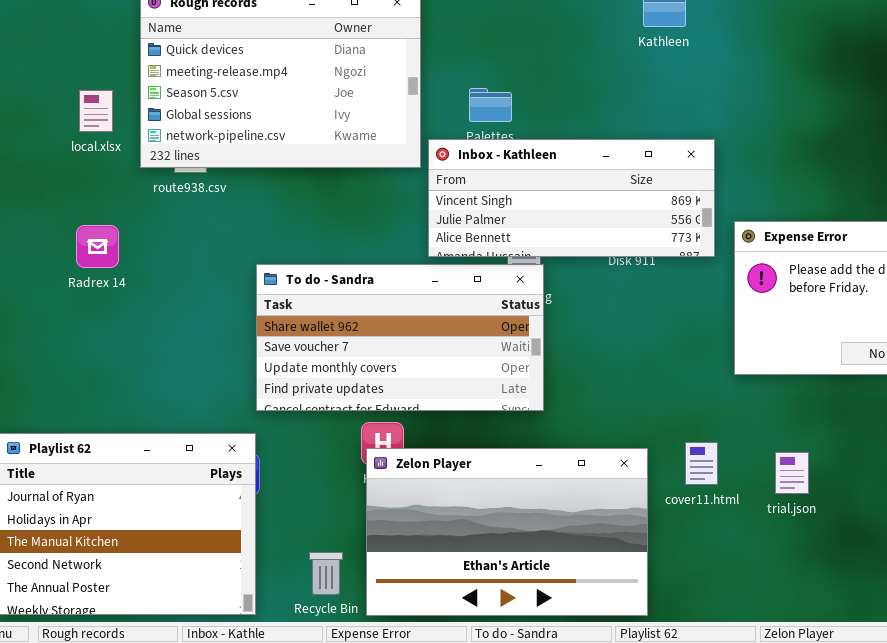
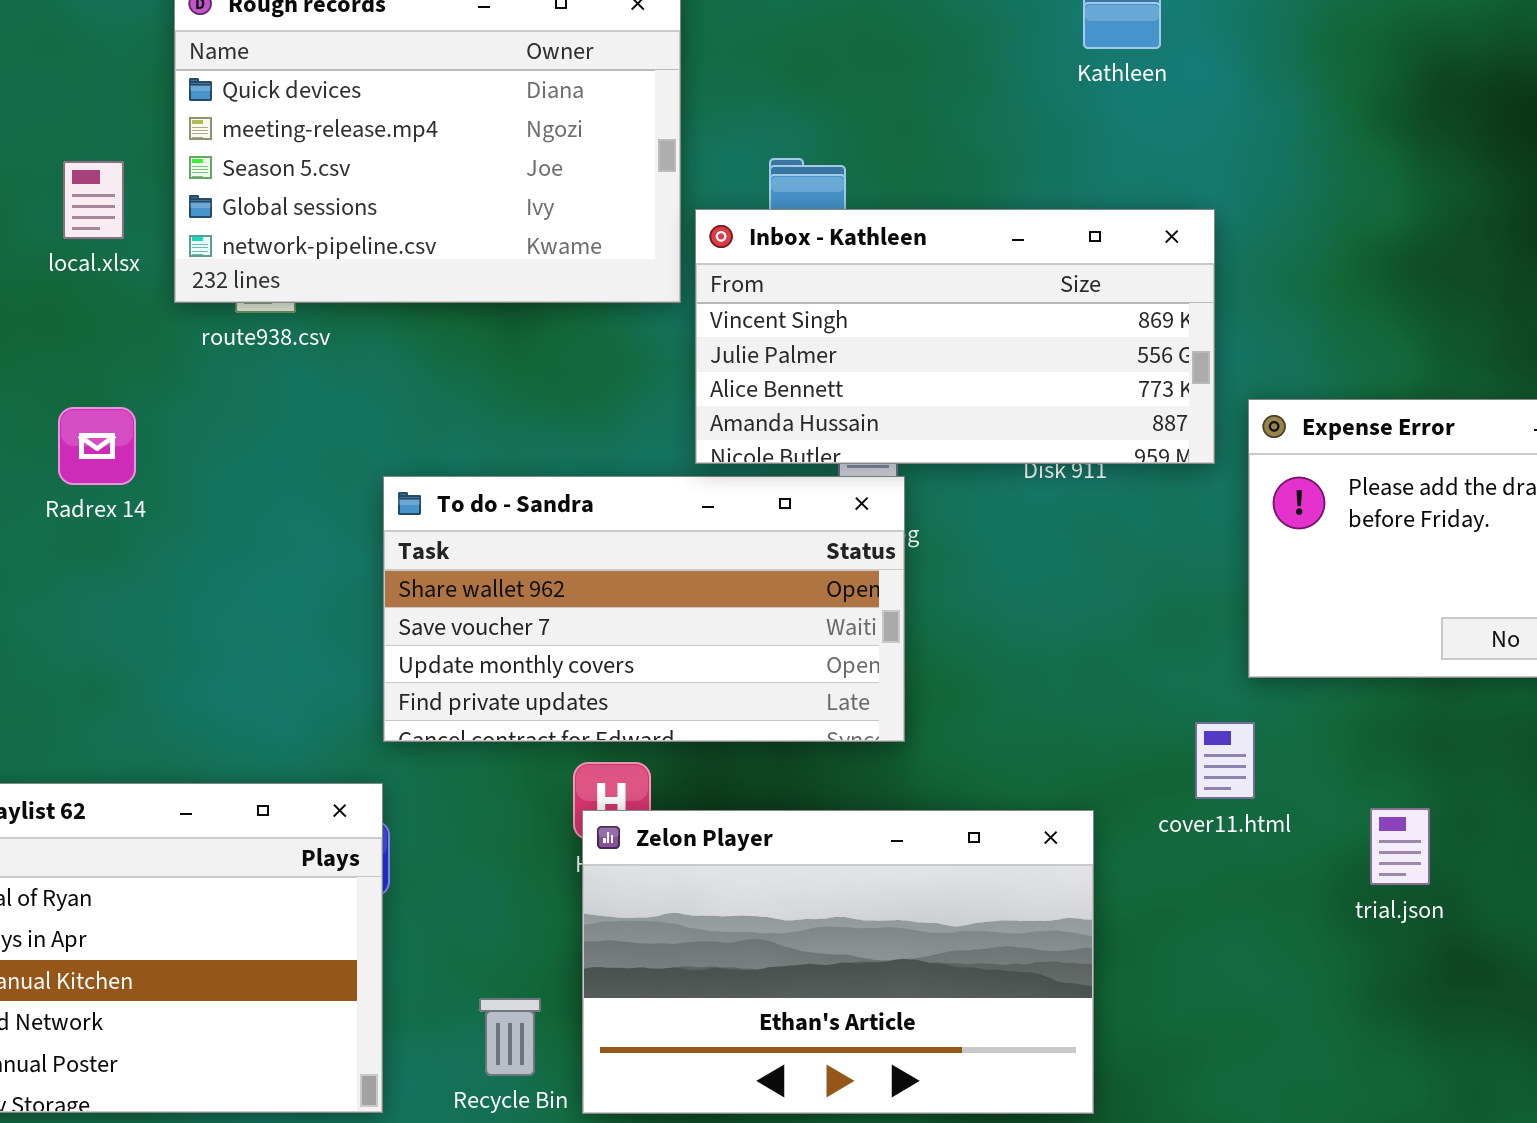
Inbox - Kathleen: [428,139,715,257] -> [695,209,1215,464], resized
cover11.html: [685,442,718,485] -> [1195,722,1255,799], moved
trial.json: [775,452,809,494] -> [1370,808,1430,885], moved

